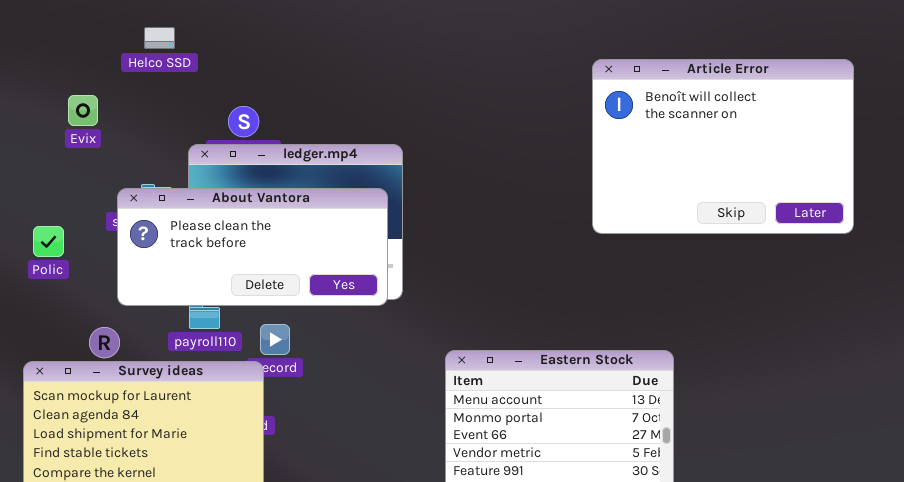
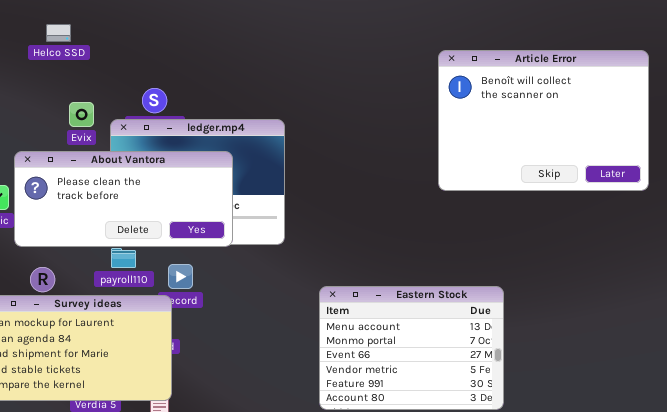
Helco SSD: [144,27,175,49] -> [46,24,71,42], moved
Evix: [68,95,98,126] -> [69,102,94,127], moved
About Vantora: [117,188,388,306] -> [14,151,233,247], moved

